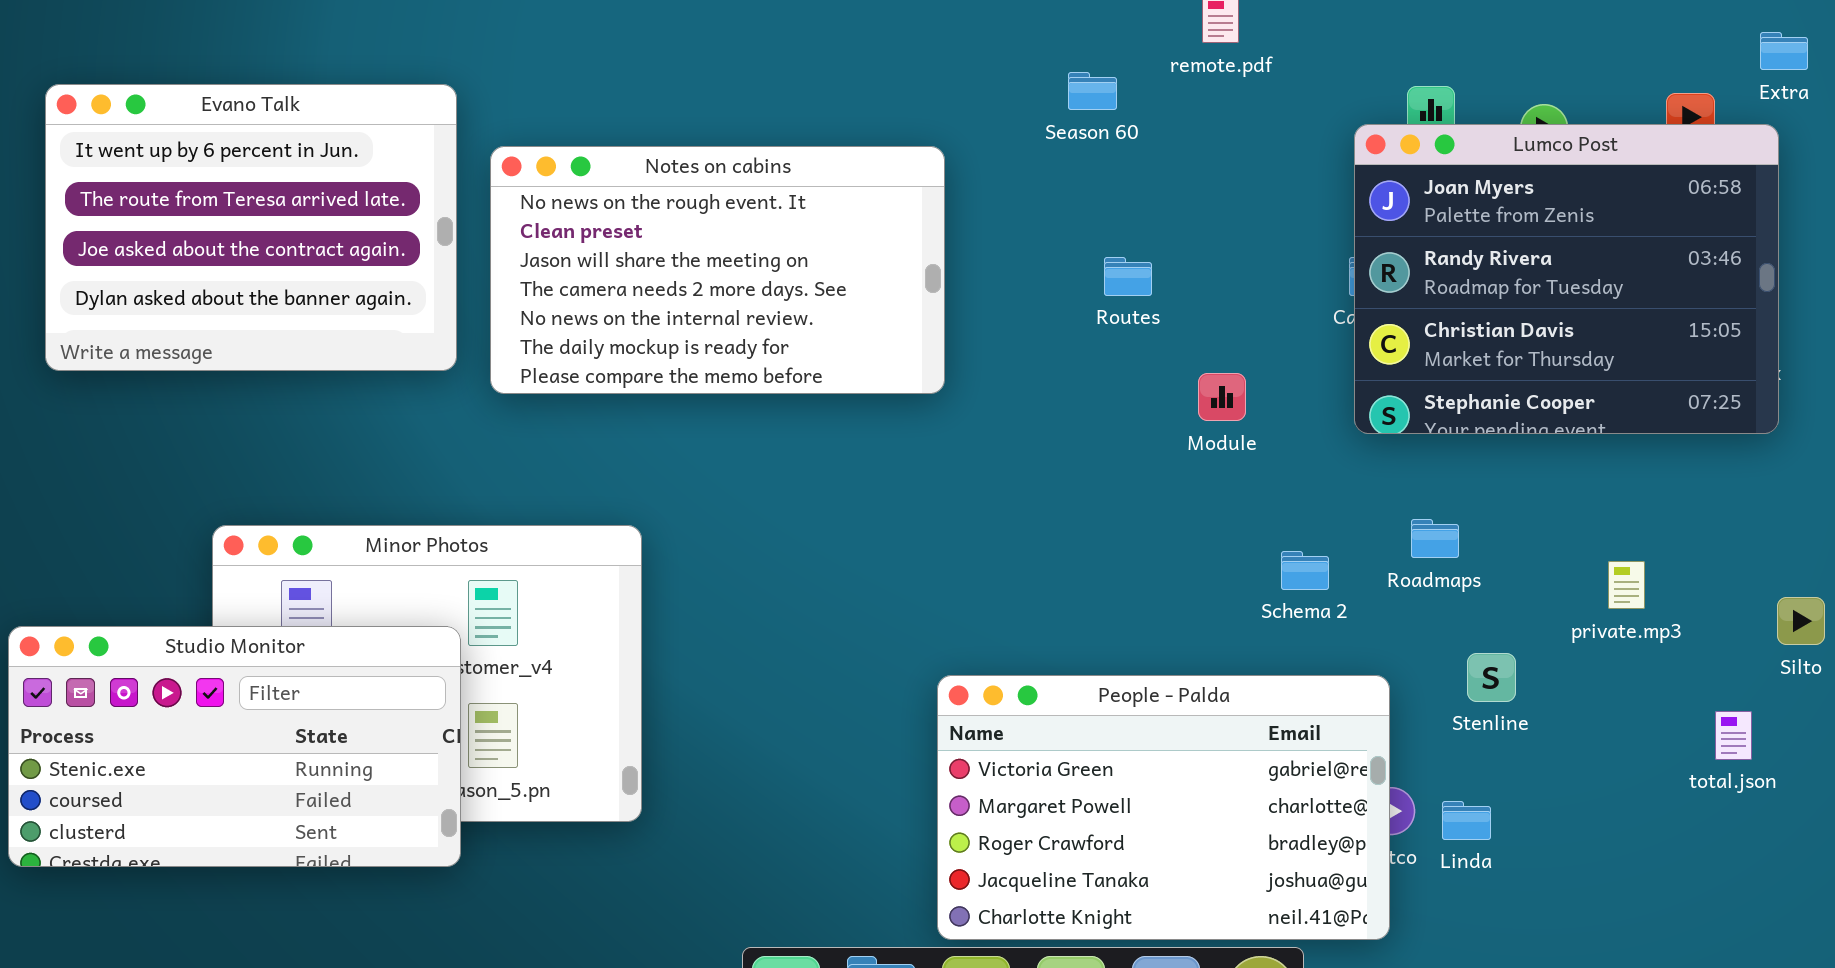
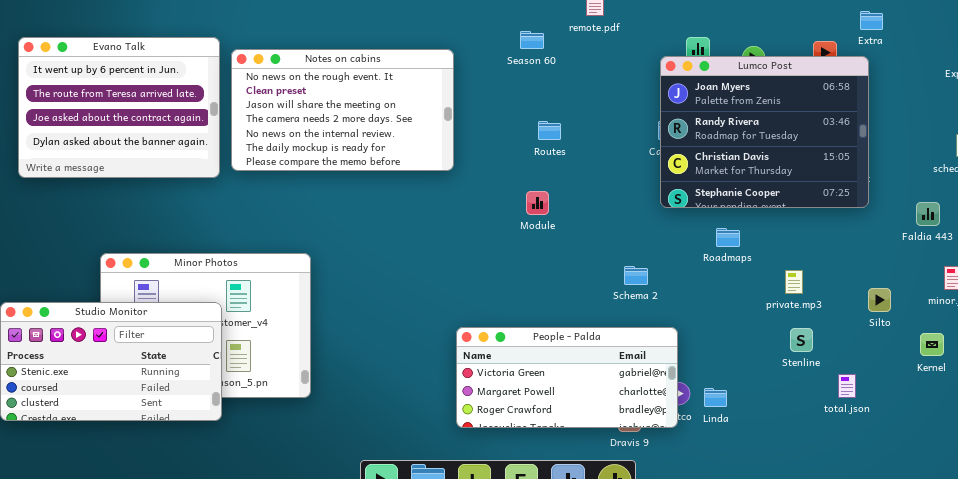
Notes on cabins: [490,146,945,394] -> [231,49,454,171], moved
Module: [1198,373,1246,421] -> [526,191,549,215], moved
Roadmaps: [1411,519,1459,558] -> [716,228,740,247], moved
Stenline: [1467,653,1516,702] -> [790,328,813,352], moved
People - Palda: [937,675,1390,940] -> [456,327,678,428], resized
total.json: [1715,711,1752,760] -> [838,374,856,398], moved

